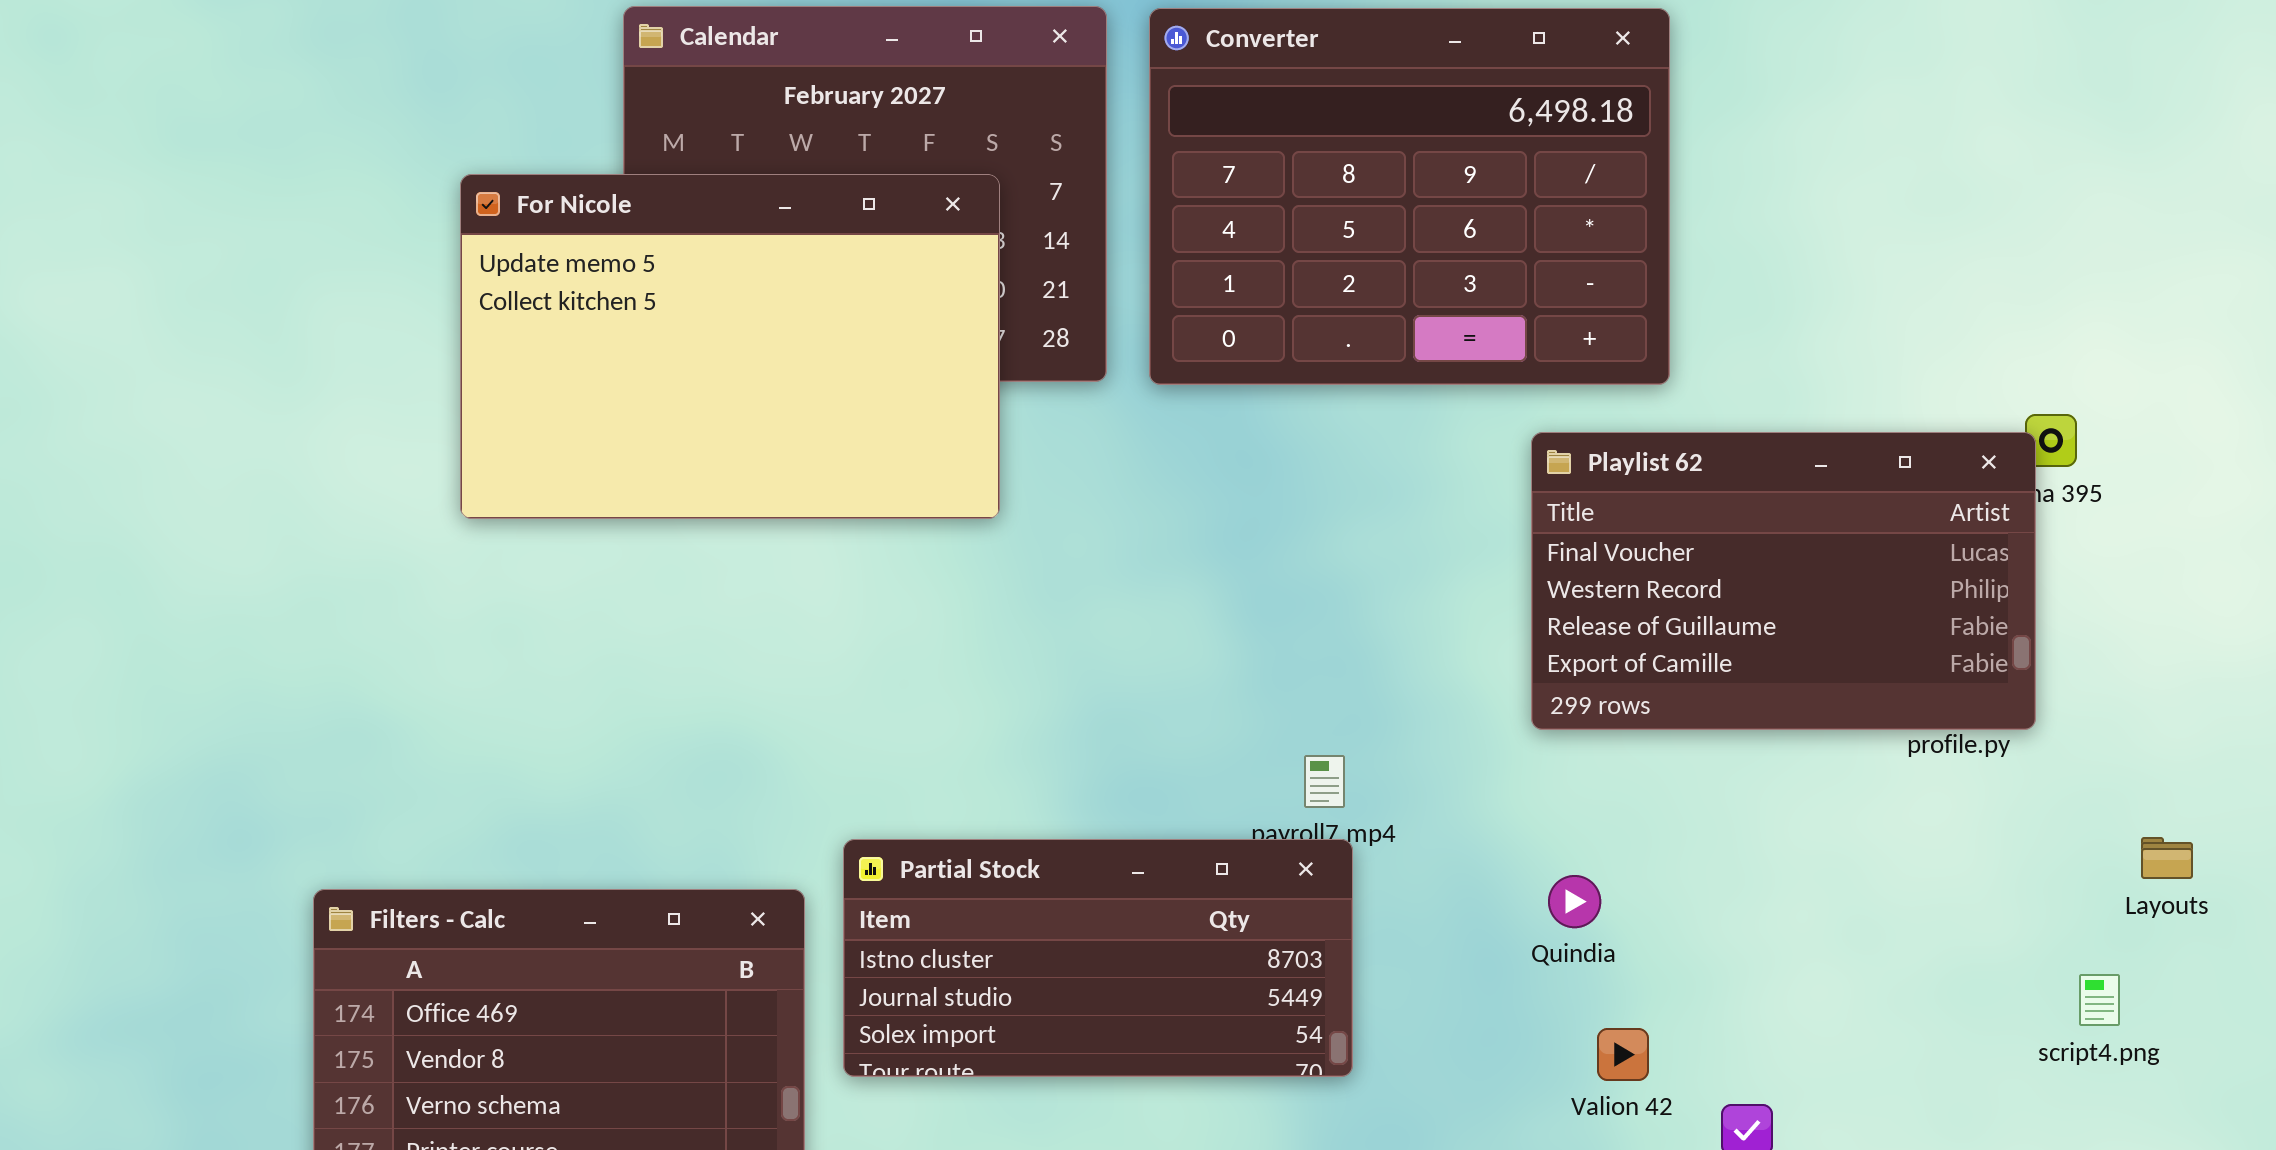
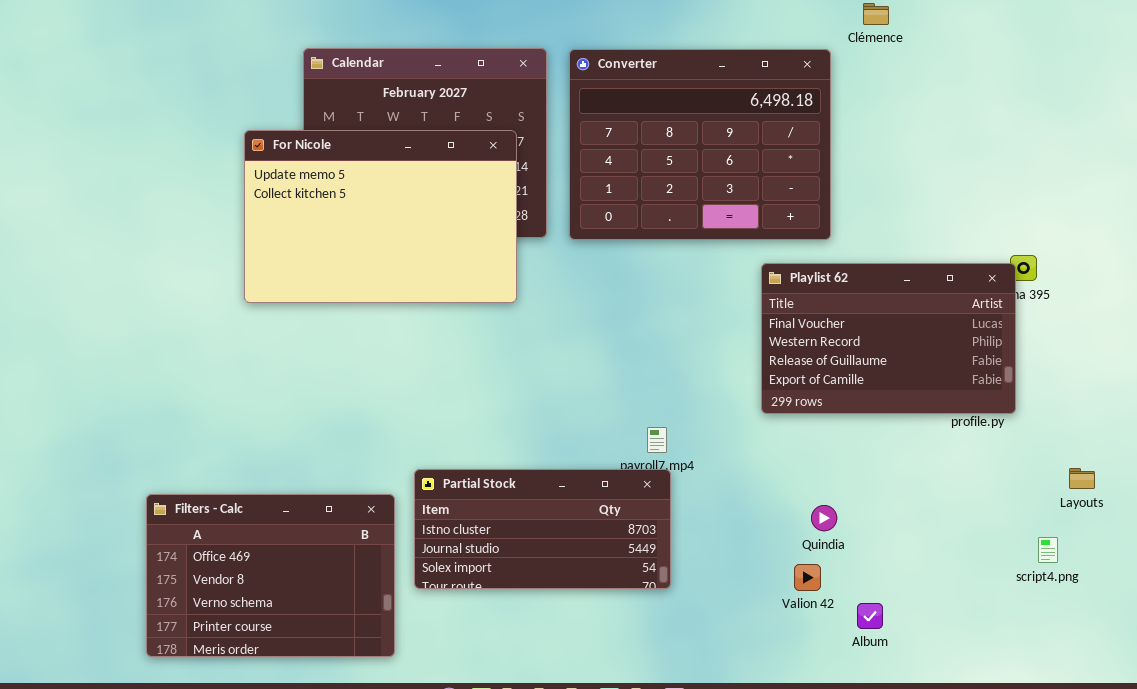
For Nicole: [460,174,1000,519] -> [244,130,517,303], moved
Quindia: [1548,875,1601,928] -> [811,505,837,531], moved

